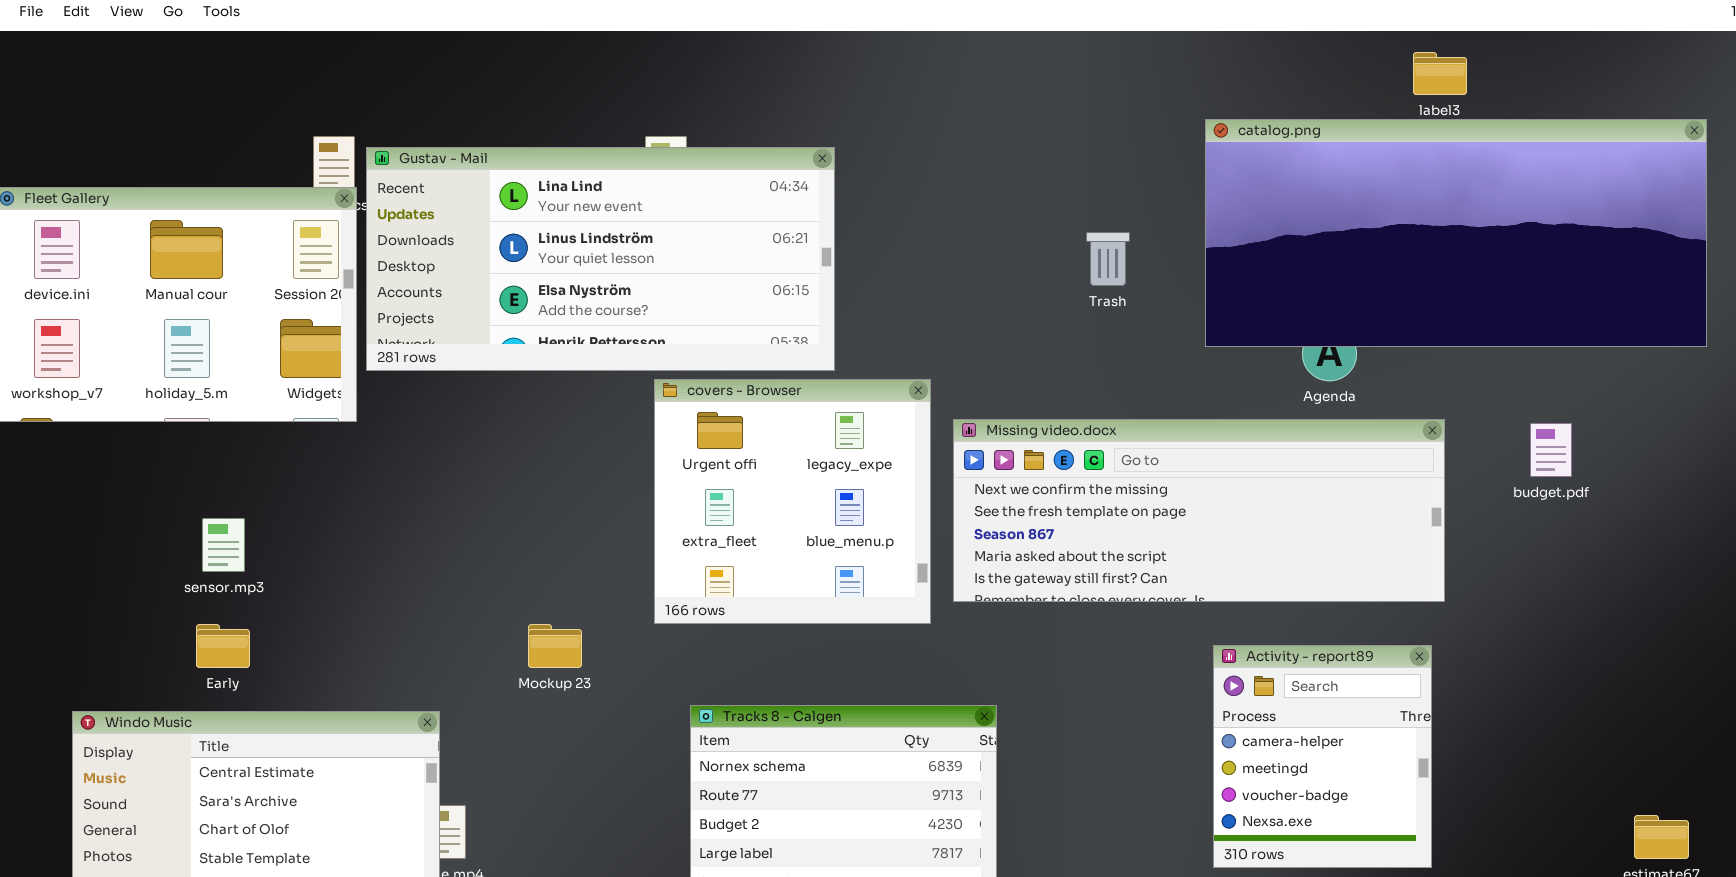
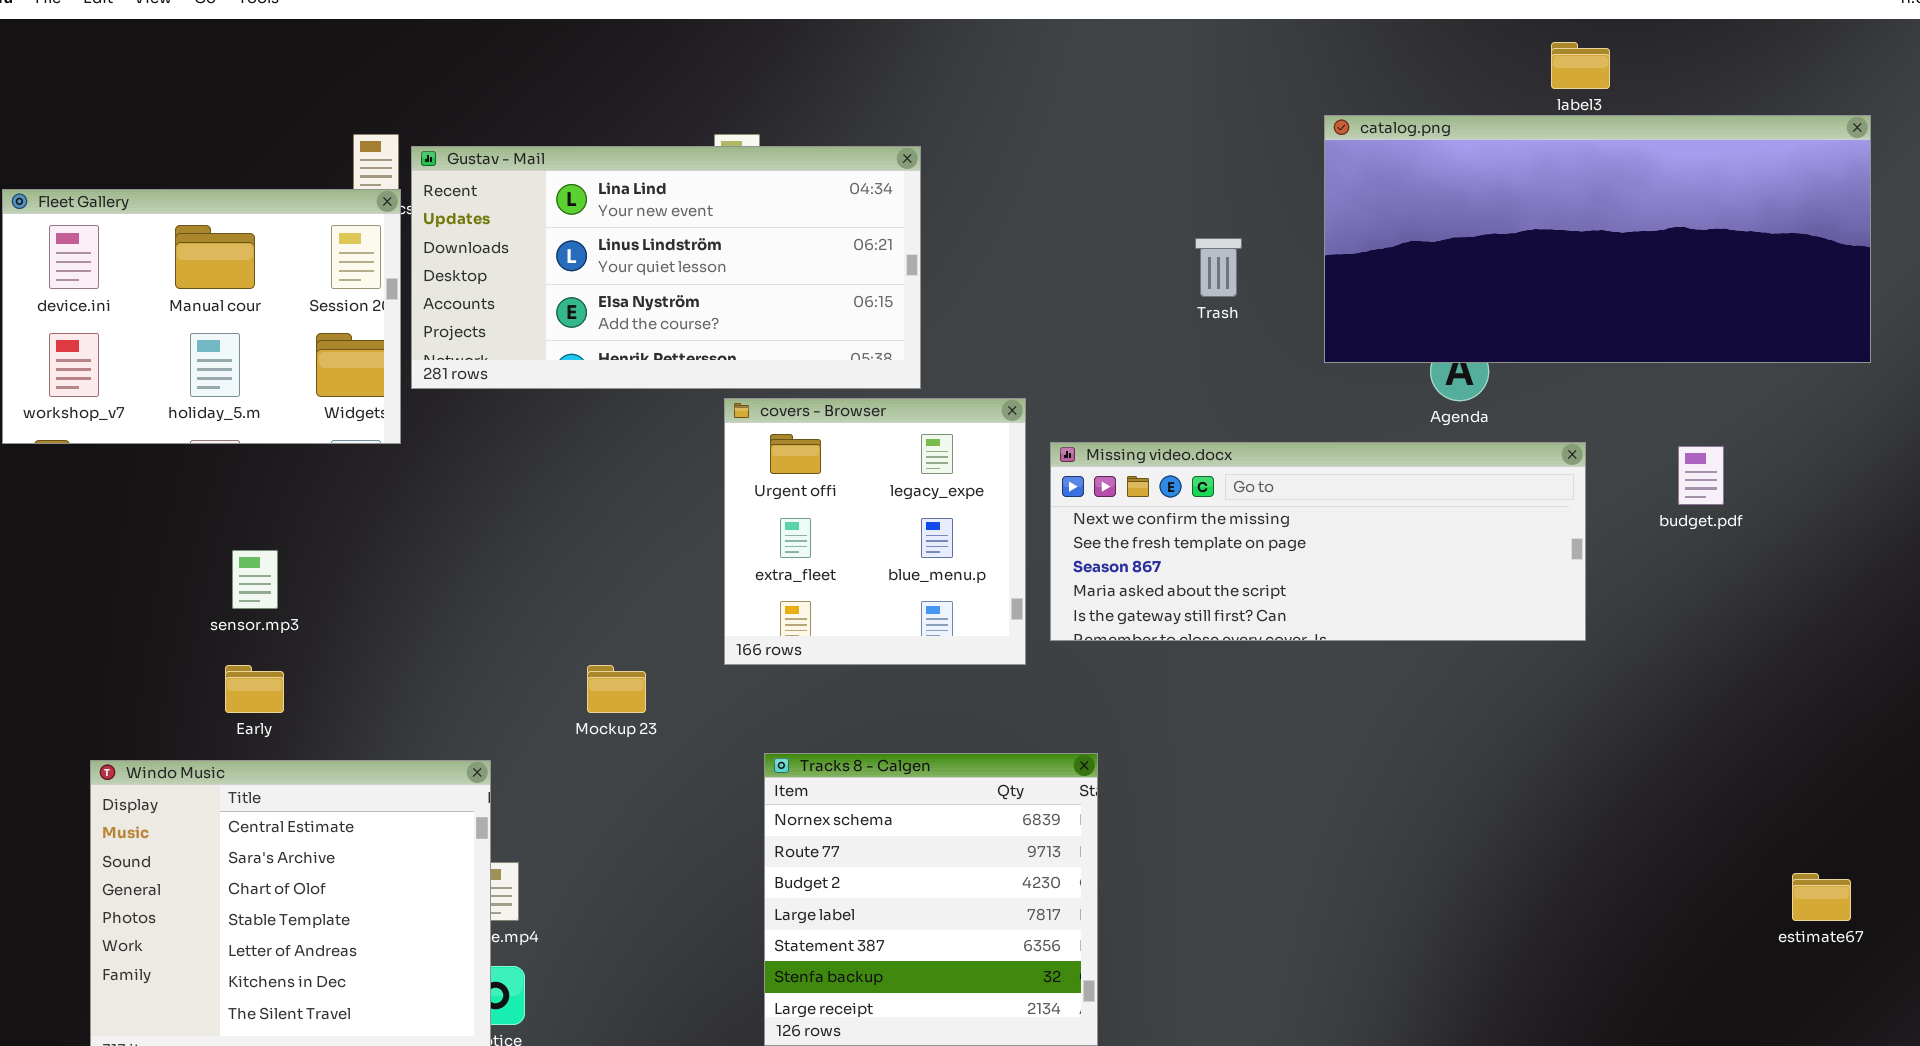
Activity - report89: [1213,645,1432,868] -> none, closed

